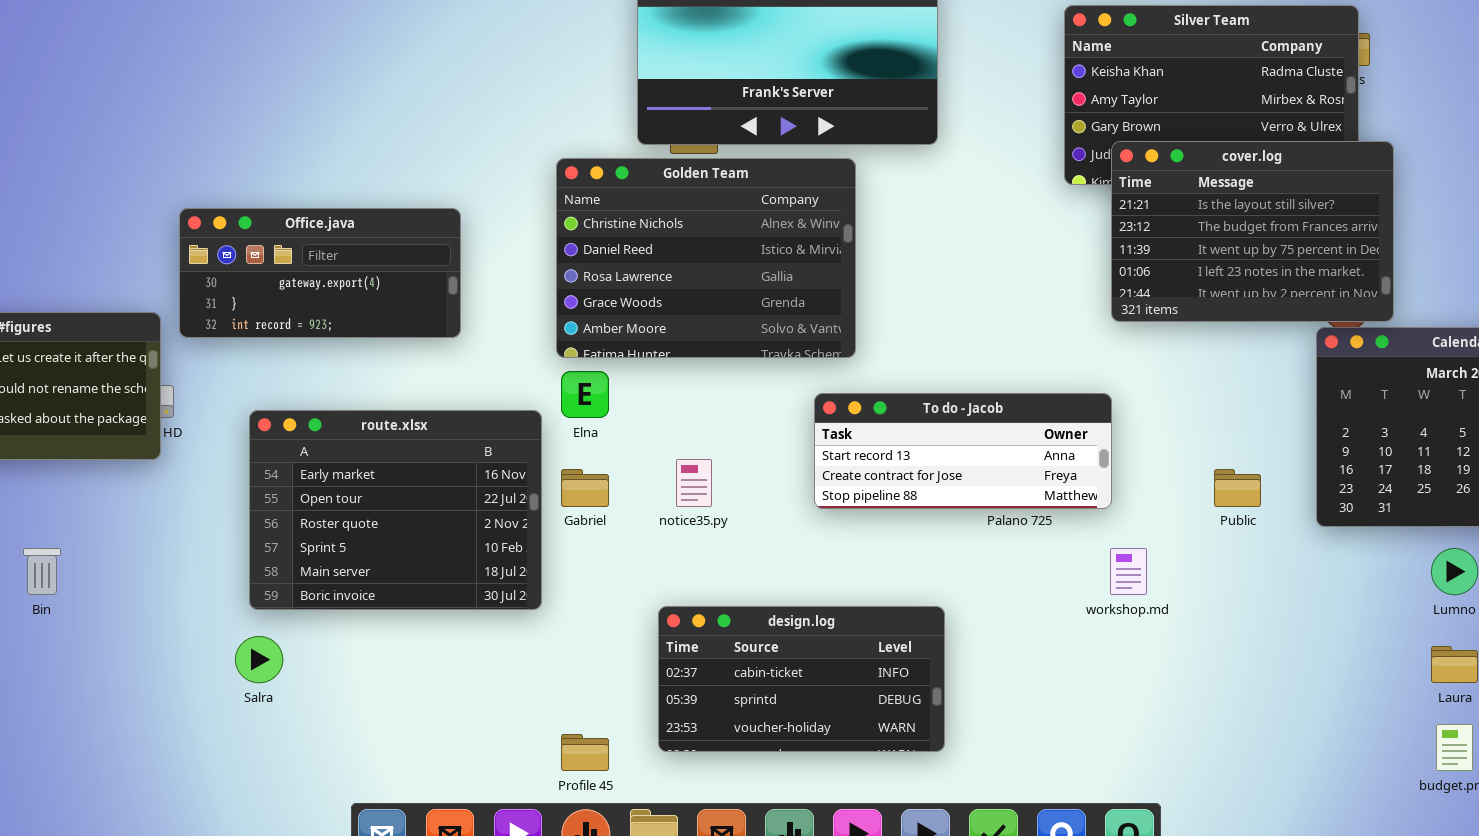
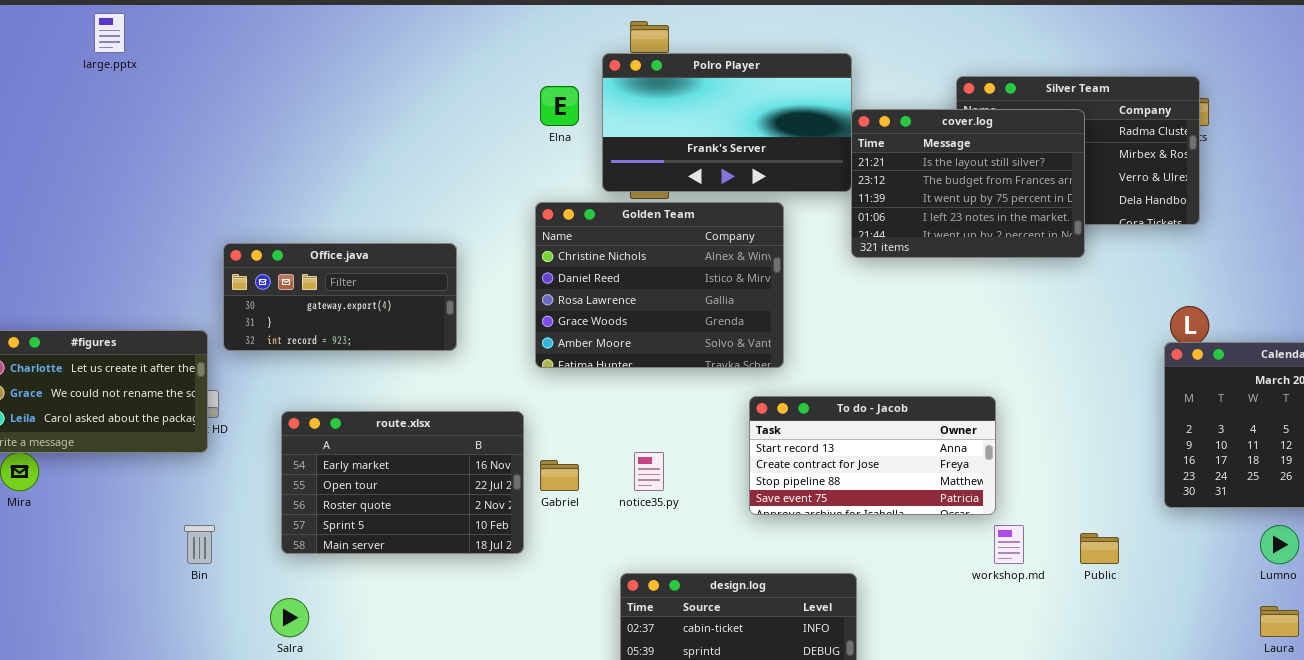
cover.log: [1111,141,1394,322] -> [851,109,1085,258], moved
Elna: [561,371,609,418] -> [540,86,579,126], moved
To do - Jacob: [814,393,1112,509] -> [749,396,996,515], resized
route.xlsx: [249,410,542,610] -> [281,411,524,554], resized
Public: [1214,469,1261,507] -> [1080,533,1119,564], moved
Bin: [23,548,61,595] -> [184,525,215,564], moved

